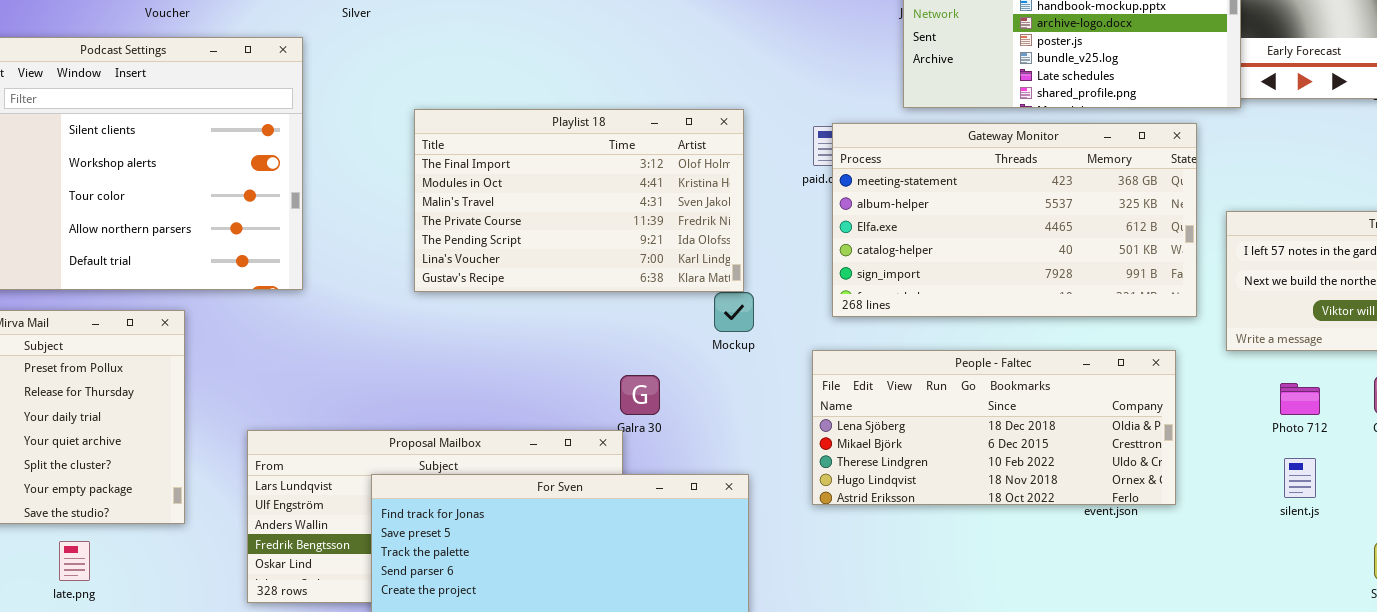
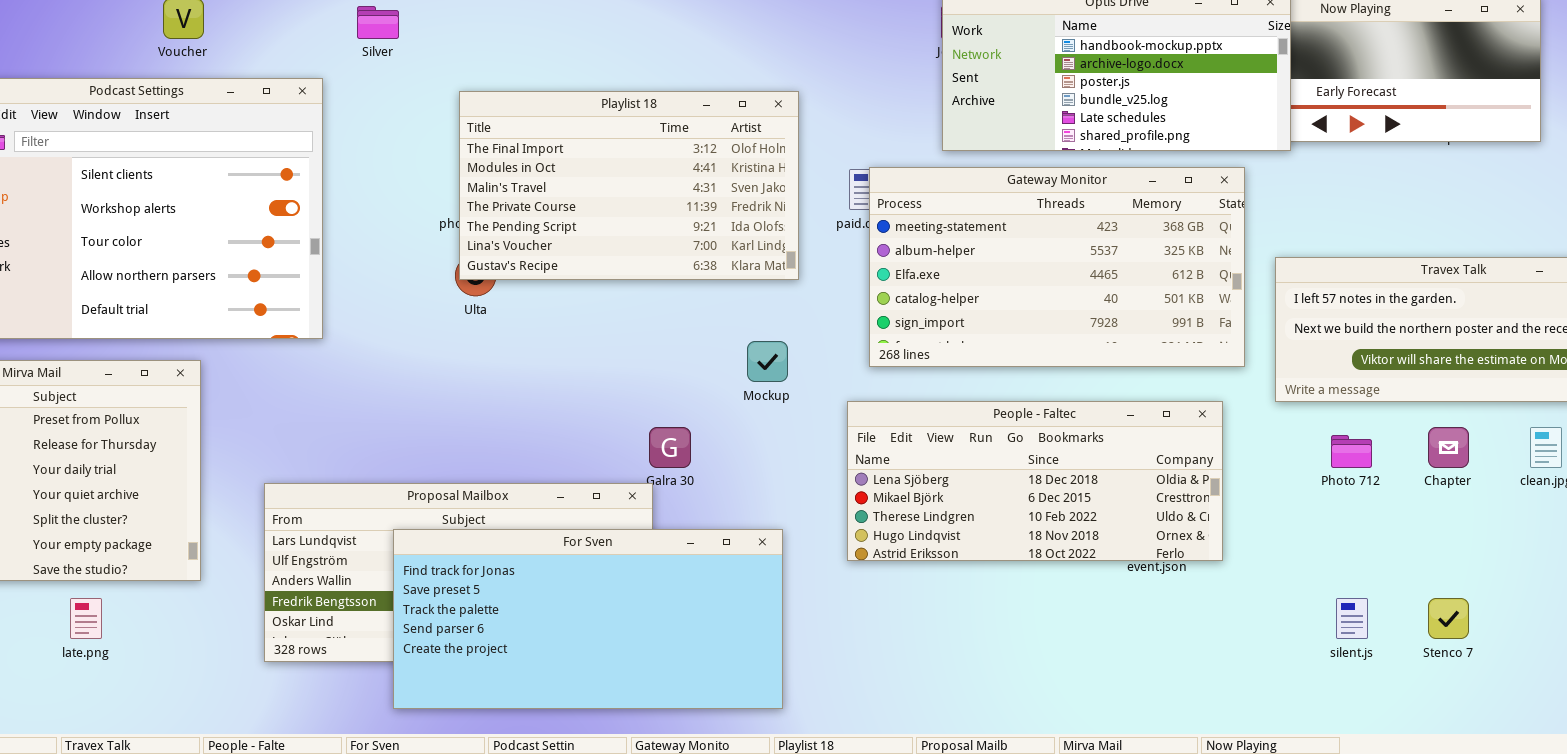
Playlist 18: [414,109,744,292] -> [459,91,799,280], moved
silent.js: [1284,458,1316,498] -> [1336,598,1368,639], moved

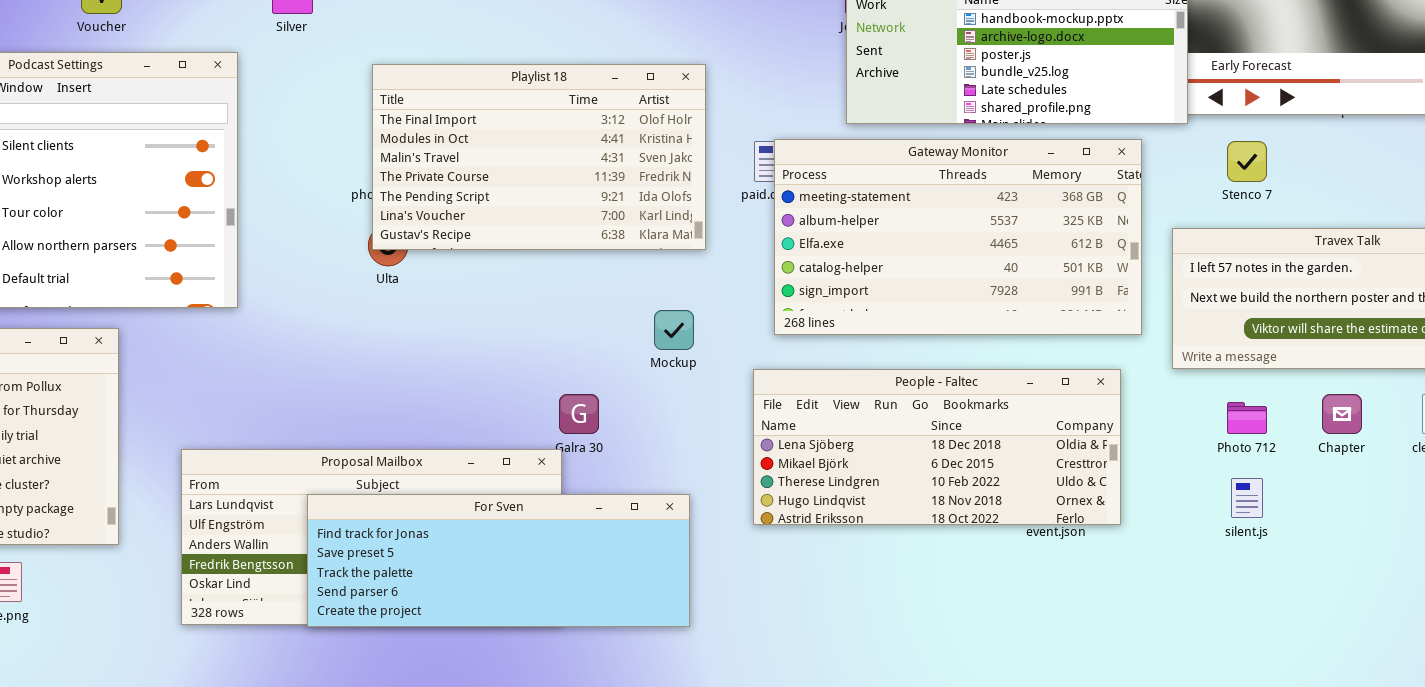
For Sven: [393,529,783,709] -> [307,494,690,627], resized
silent.js: [1336,598,1368,639] -> [1231,478,1263,518], moved
Stenco 7: [1428,598,1469,639] -> [1227,141,1267,182], moved

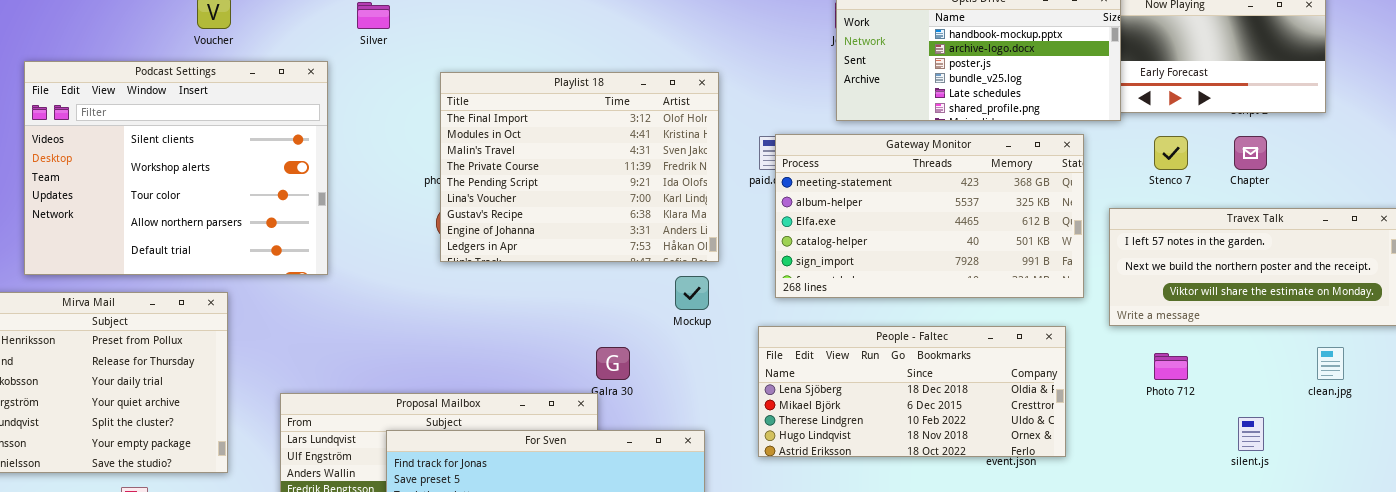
Playlist 18: [372,64,706,250] -> [440,72,719,262], resized
Chapter: [1322,394,1362,434] -> [1234,136,1267,170], moved
silent.js: [1231,478,1263,518] -> [1238,417,1264,451], moved

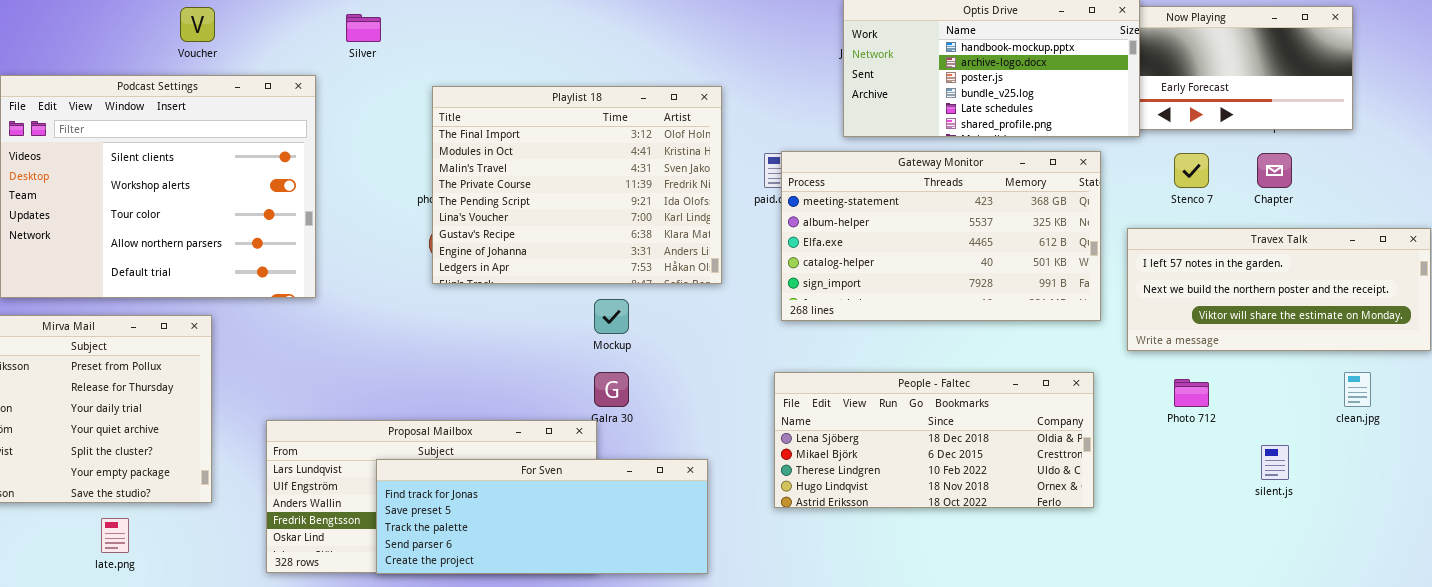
Mockup: [675,276,709,310] -> [594,299,629,334], moved
People - Faltec: [758,326,1066,457] -> [774,372,1094,508], moved

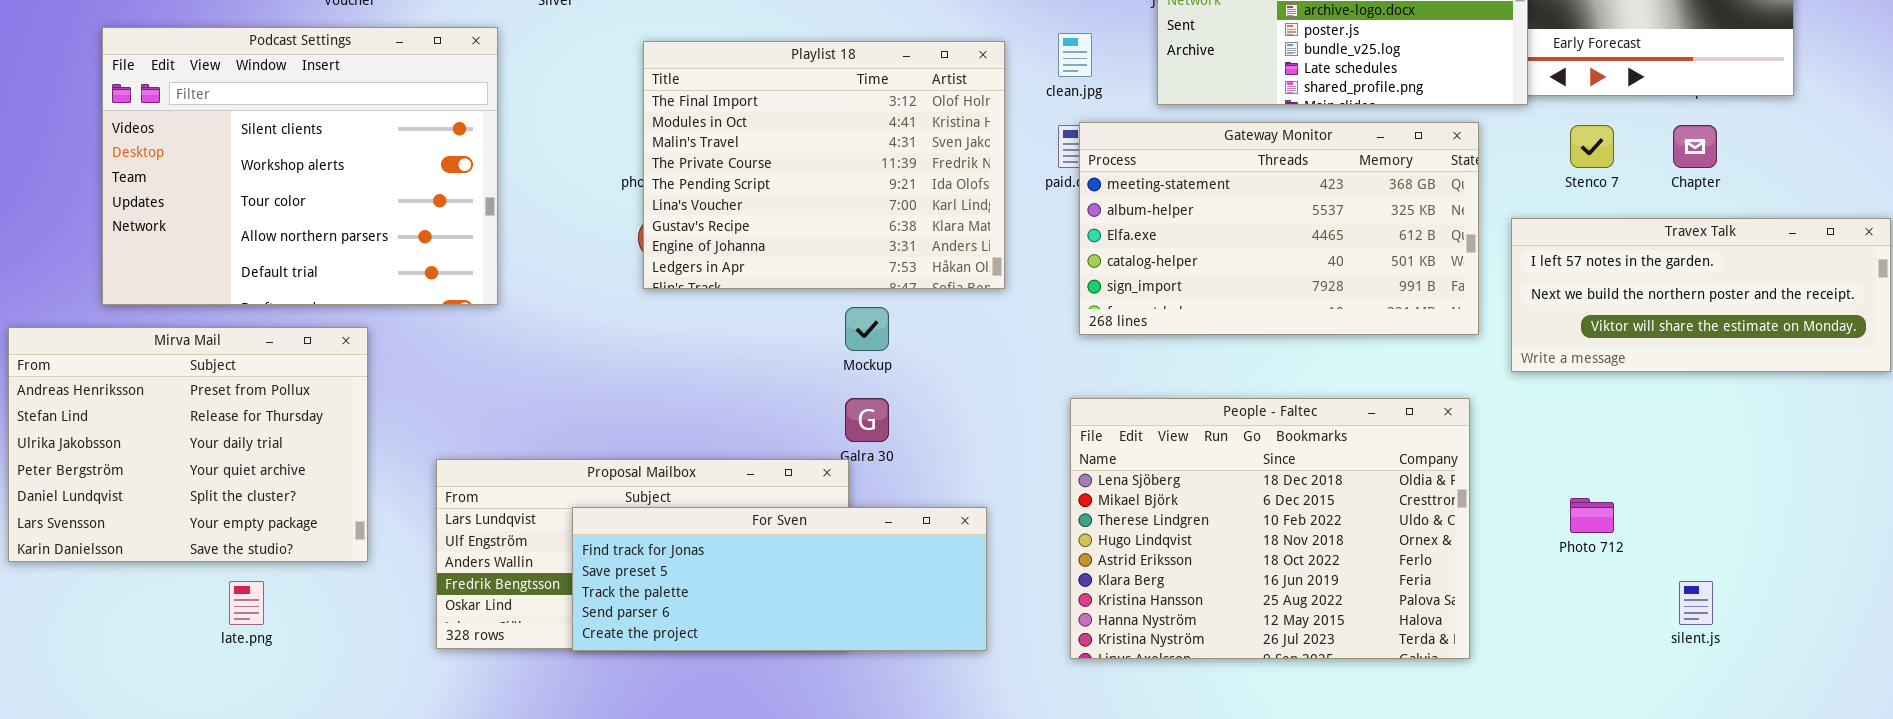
People - Faltec: [774,372,1094,508] -> [1070,398,1470,659], resized
clean.jpg: [1344,372,1371,407] -> [1058,33,1092,77], moved
Photo 712: [1174,379,1209,407] -> [1570,498,1614,533], moved
silent.js: [1261,445,1289,480] -> [1679,581,1713,625], moved

